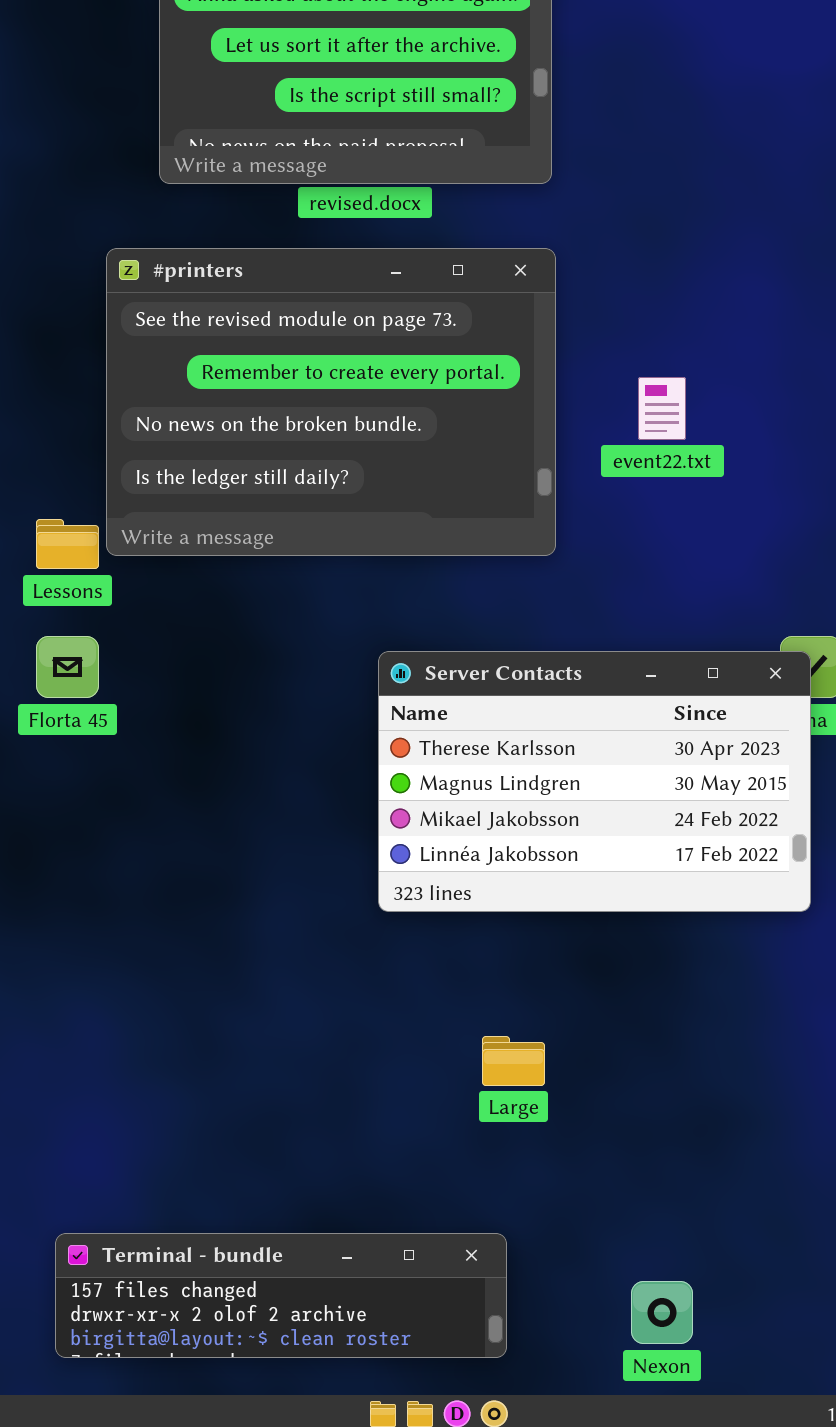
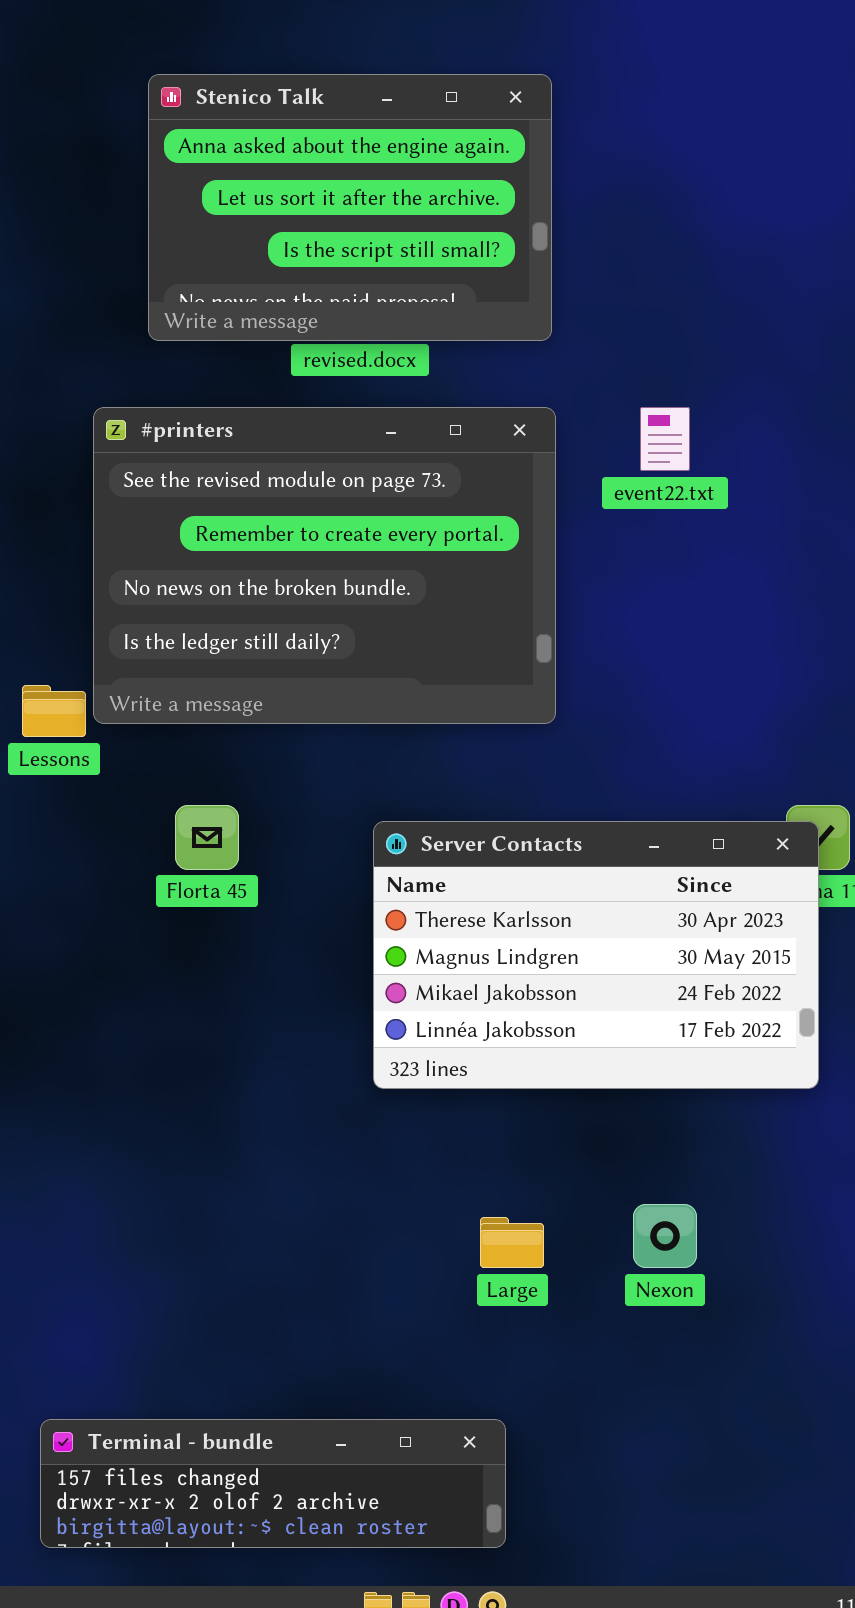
event22.txt: [638,377,686,440] -> [640,407,690,471], moved
Florta 45: [36,636,99,698] -> [175,805,239,870], moved
Nexon: [631,1281,693,1344] -> [633,1204,697,1268], moved

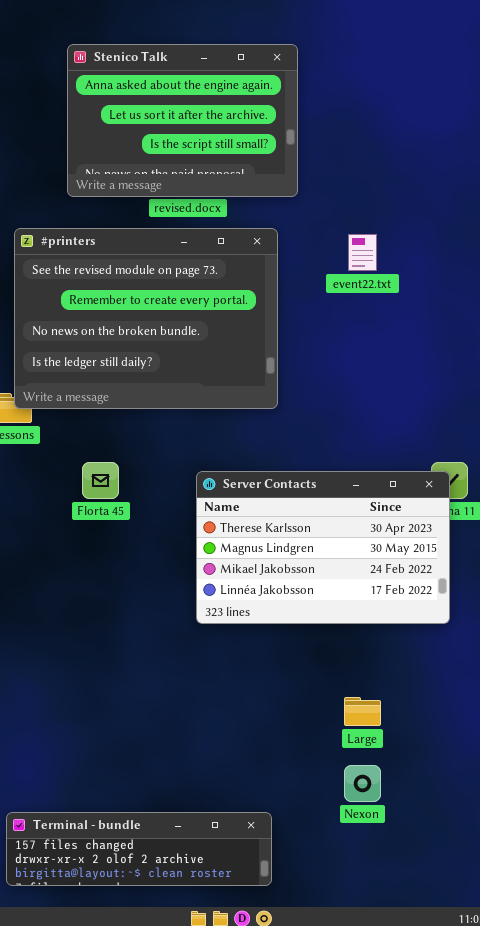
#printers: [93,407,556,724] -> [14,228,278,409], moved
Nexon: [633,1204,697,1268] -> [344,765,381,802], moved
Large: [480,1217,544,1268] -> [344,697,381,726], moved

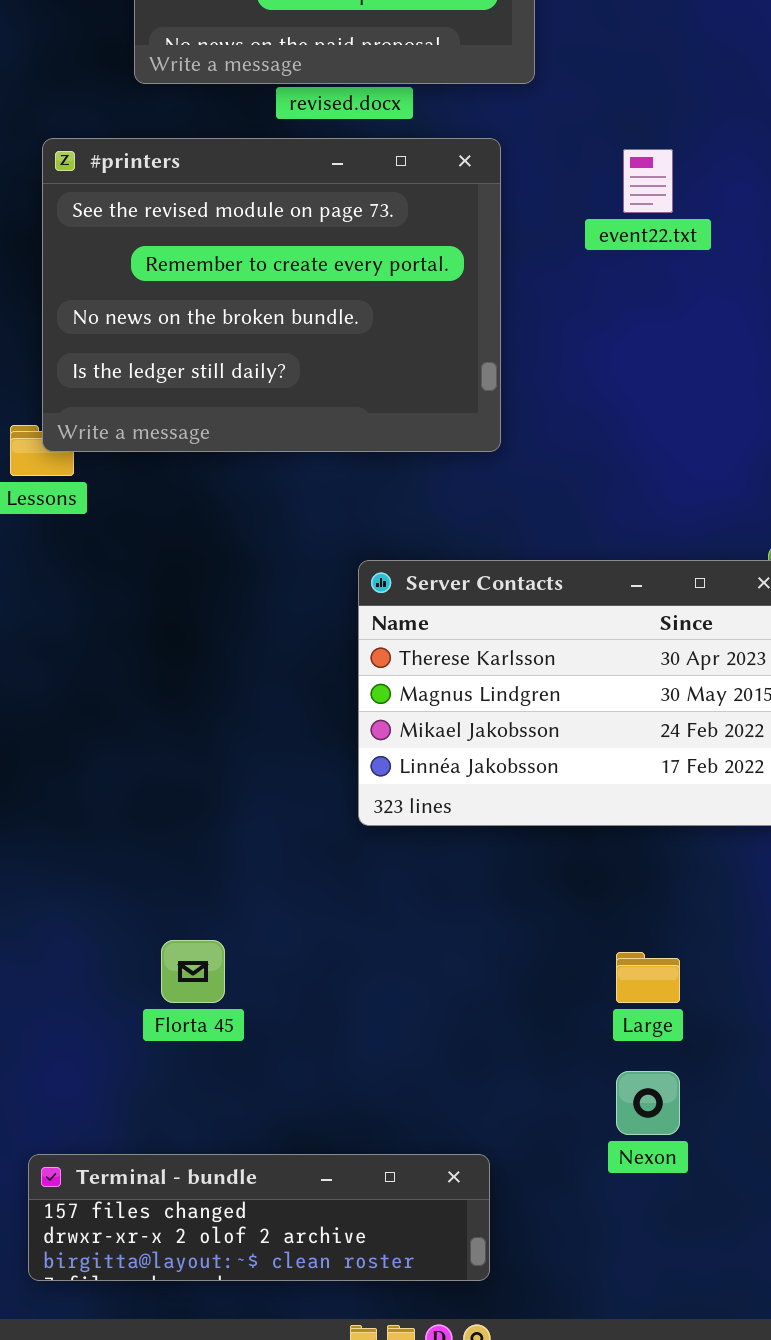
Florta 45: [82,462,119,499] -> [161,940,225,1003], moved

